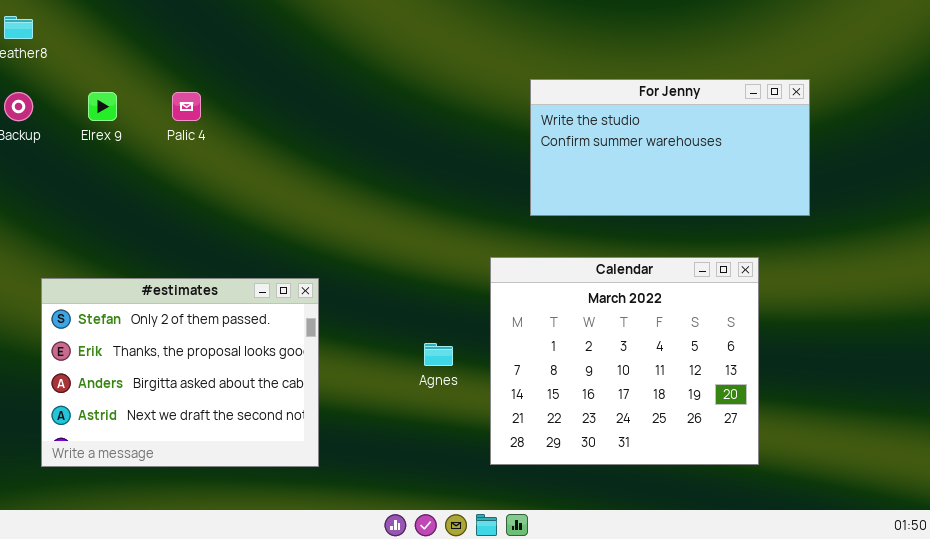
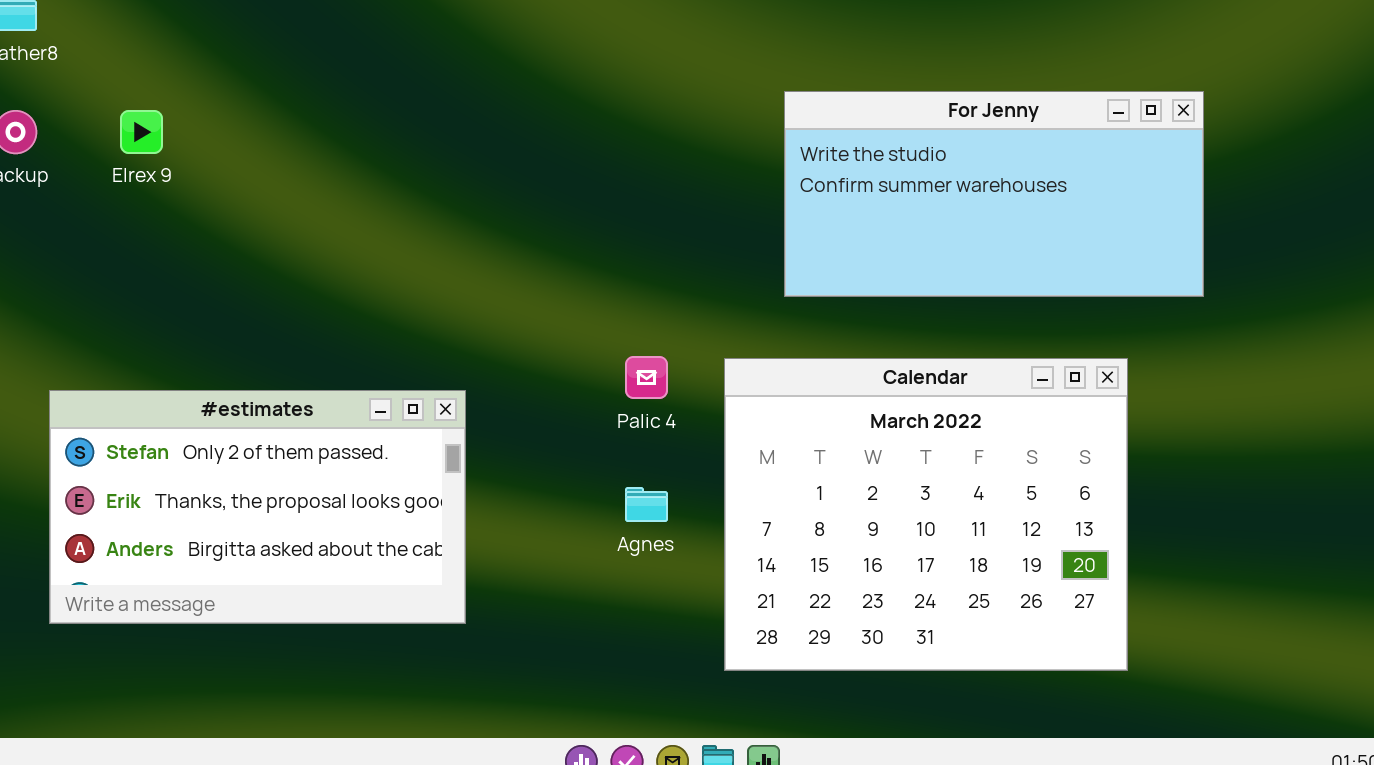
Palic 4: [172,92,201,121] -> [625,356,668,399], moved
#estimates: [41,278,319,467] -> [49,390,466,624], resized

